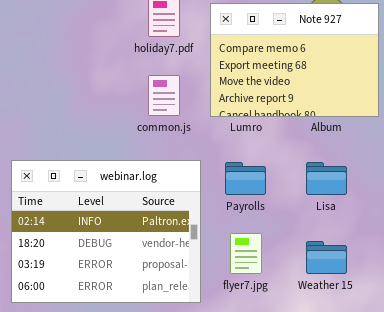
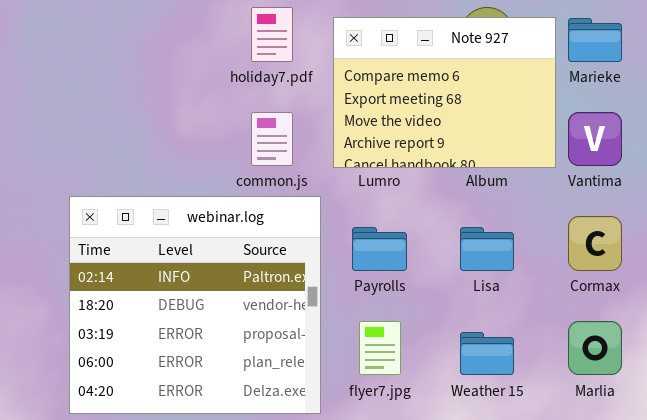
webinar.log: [11,160,201,303] -> [69,196,321,414], resized

